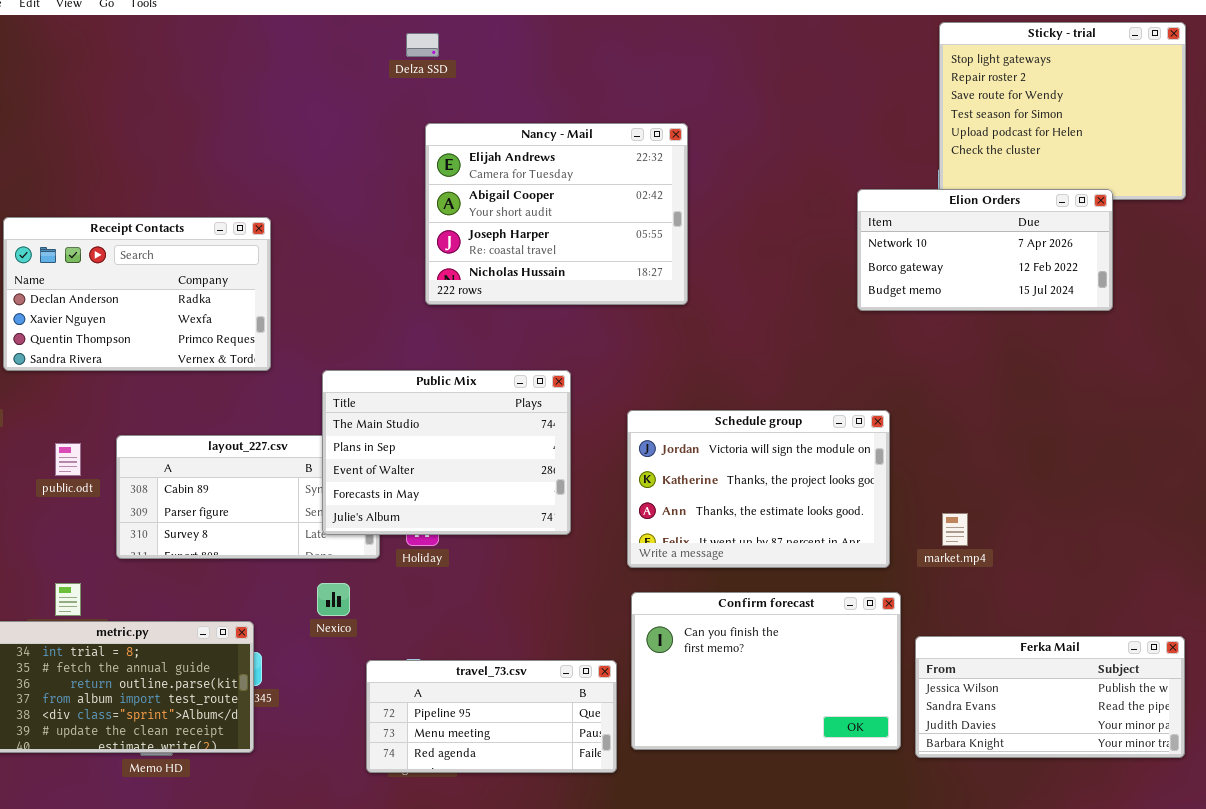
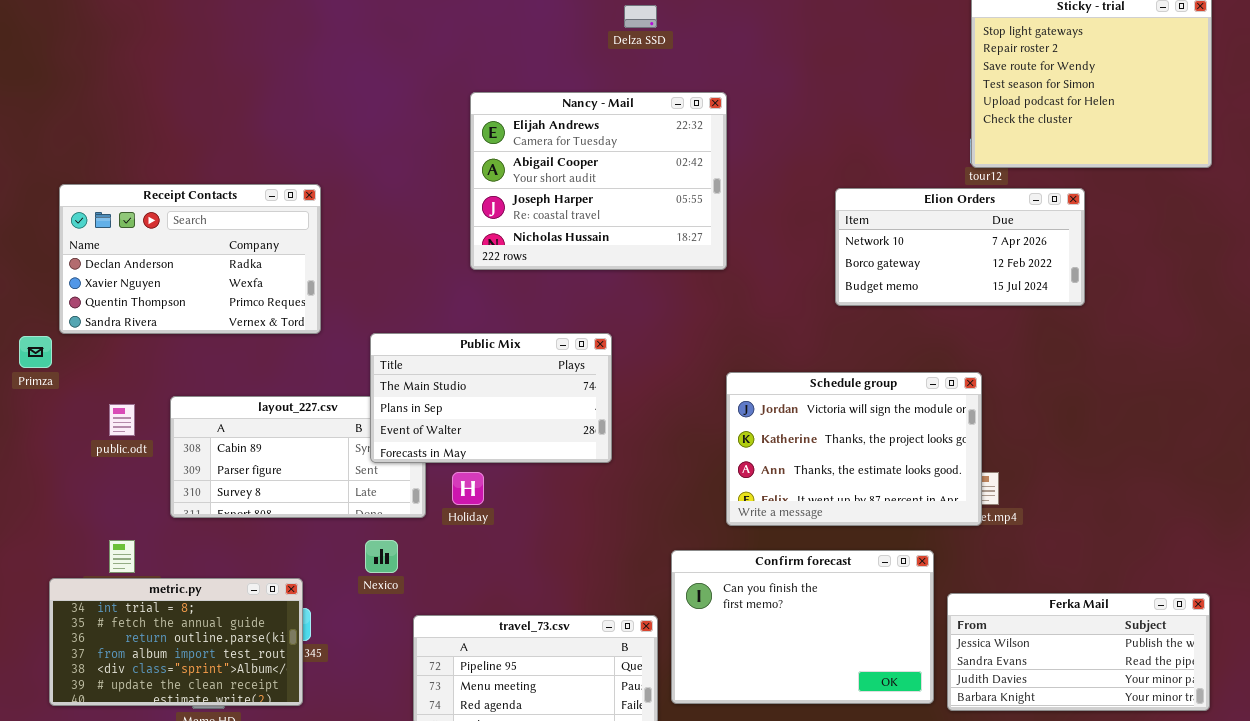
Delza SSD: [406,33,439,57] -> [624,5,657,28], moved
Elion Orders: [857,189,1113,311] -> [835,188,1085,306], moved
Public Mix: [322,370,571,535] -> [370,333,612,463], resized
Schedule group: [627,410,890,568] -> [726,372,982,526], moved

